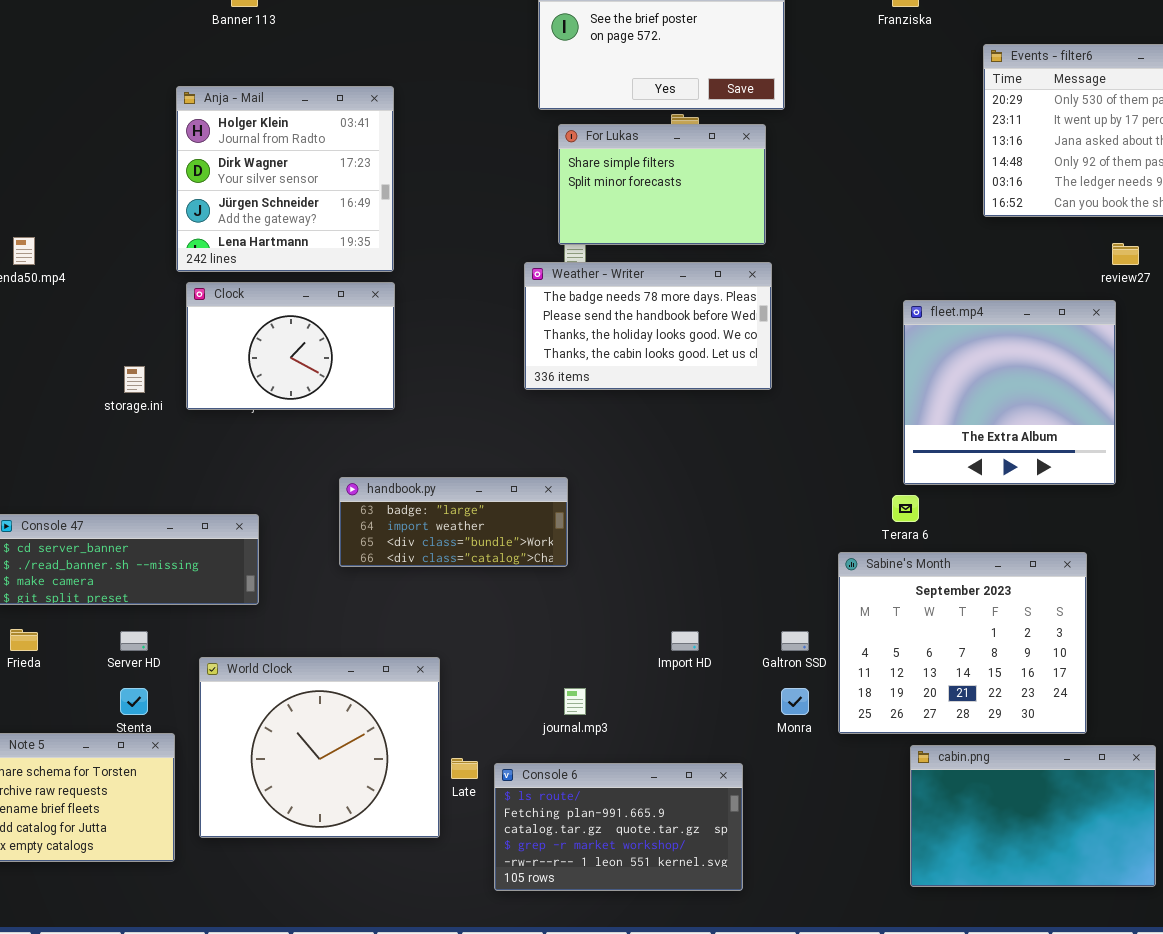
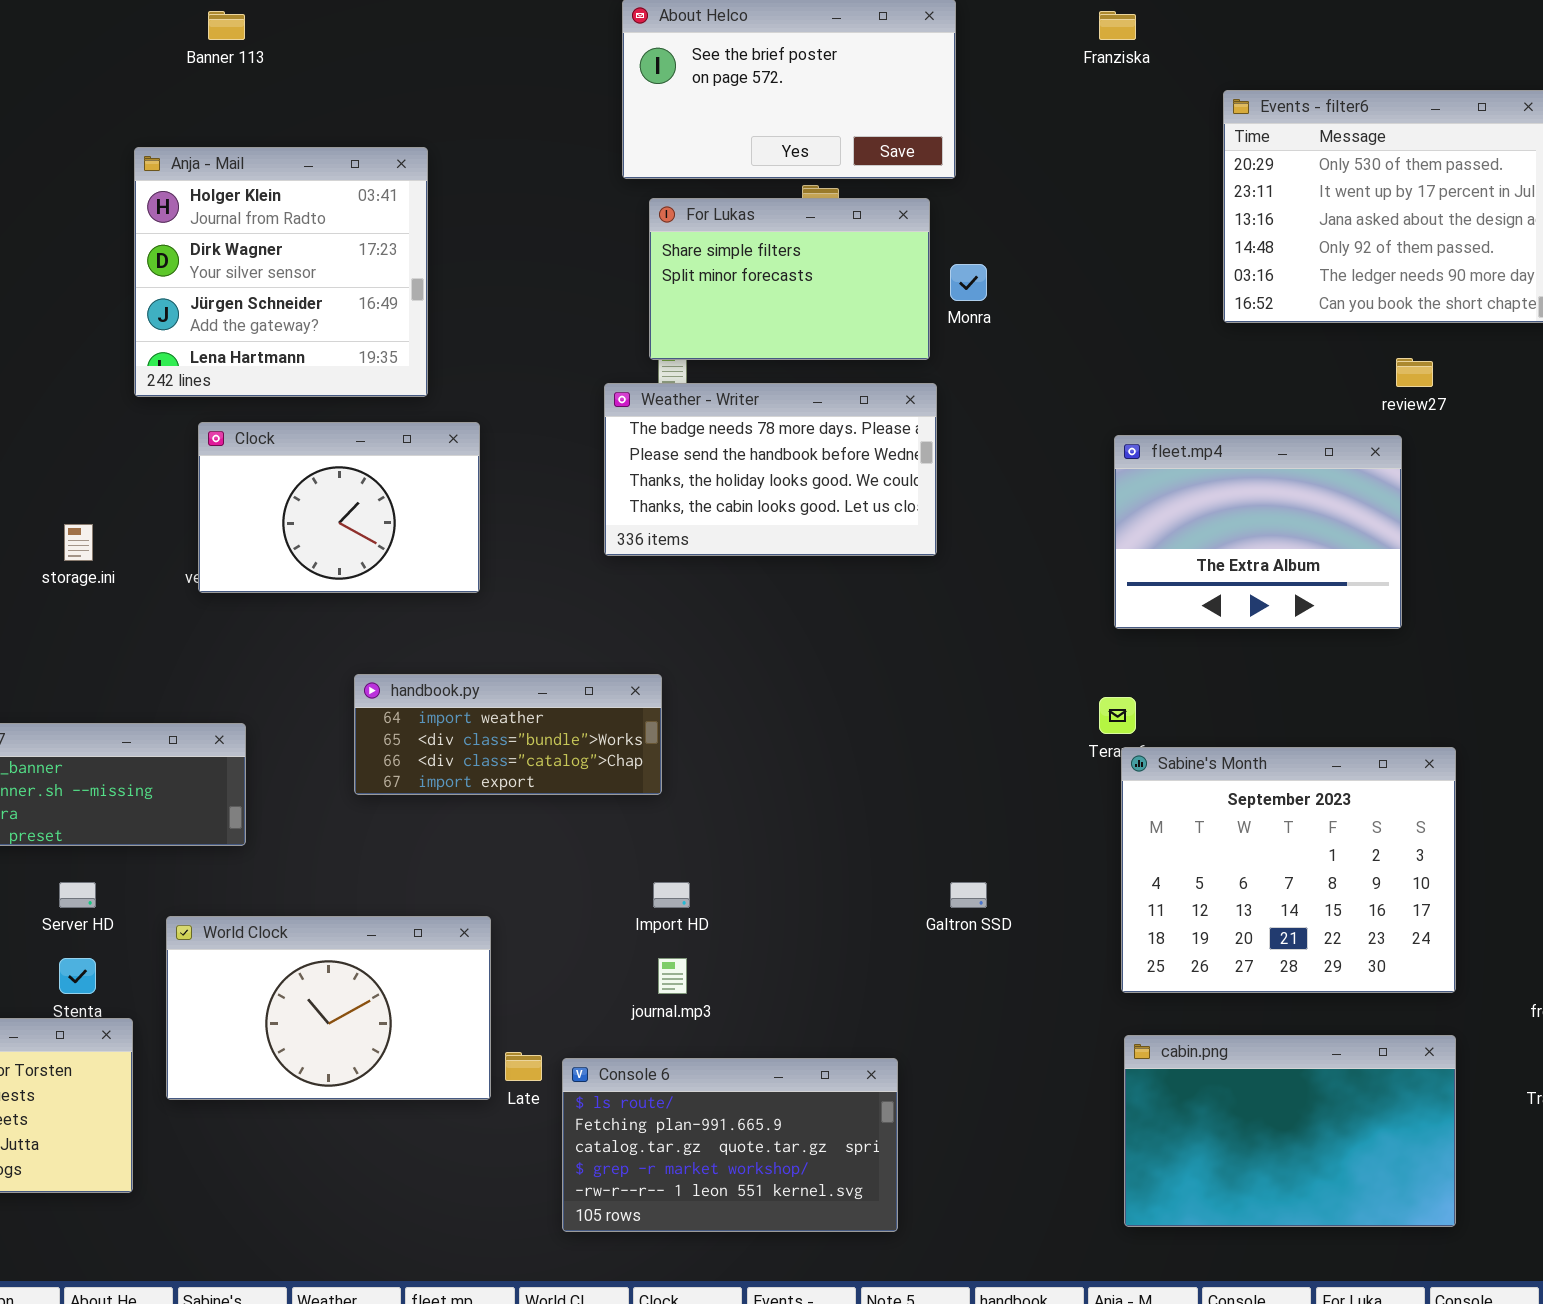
Clock: [186,282,395,410] -> [198,422,480,593], moved
fleet.mp4: [903,300,1116,485] -> [1114,435,1402,629], resized
handbook.py: [339,477,568,567] -> [354,674,662,795], scrolled down 1 row
Sabine's Month: [838,552,1087,734] -> [1121,747,1456,993], moved
Import HD: [671,631,699,651] -> [653,882,690,908], moved
World Clock: [199,657,440,838] -> [166,916,491,1100], resized
Monra: [781,688,809,715] -> [950,264,987,301], moved

